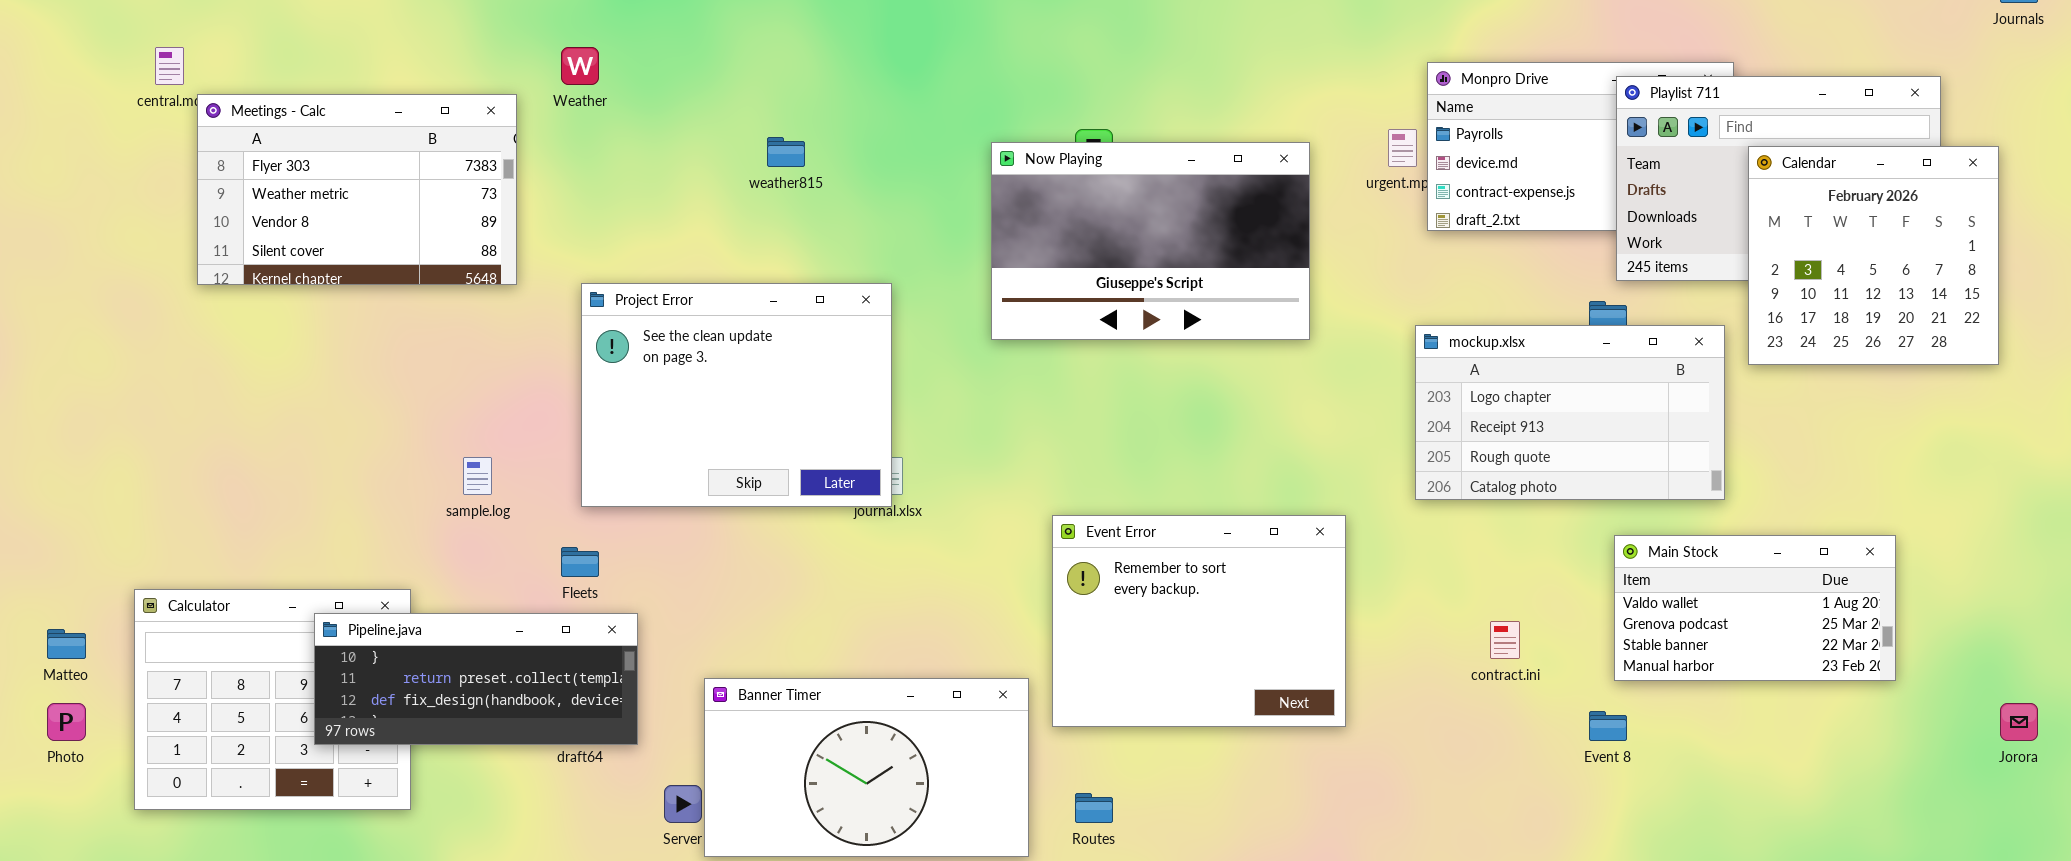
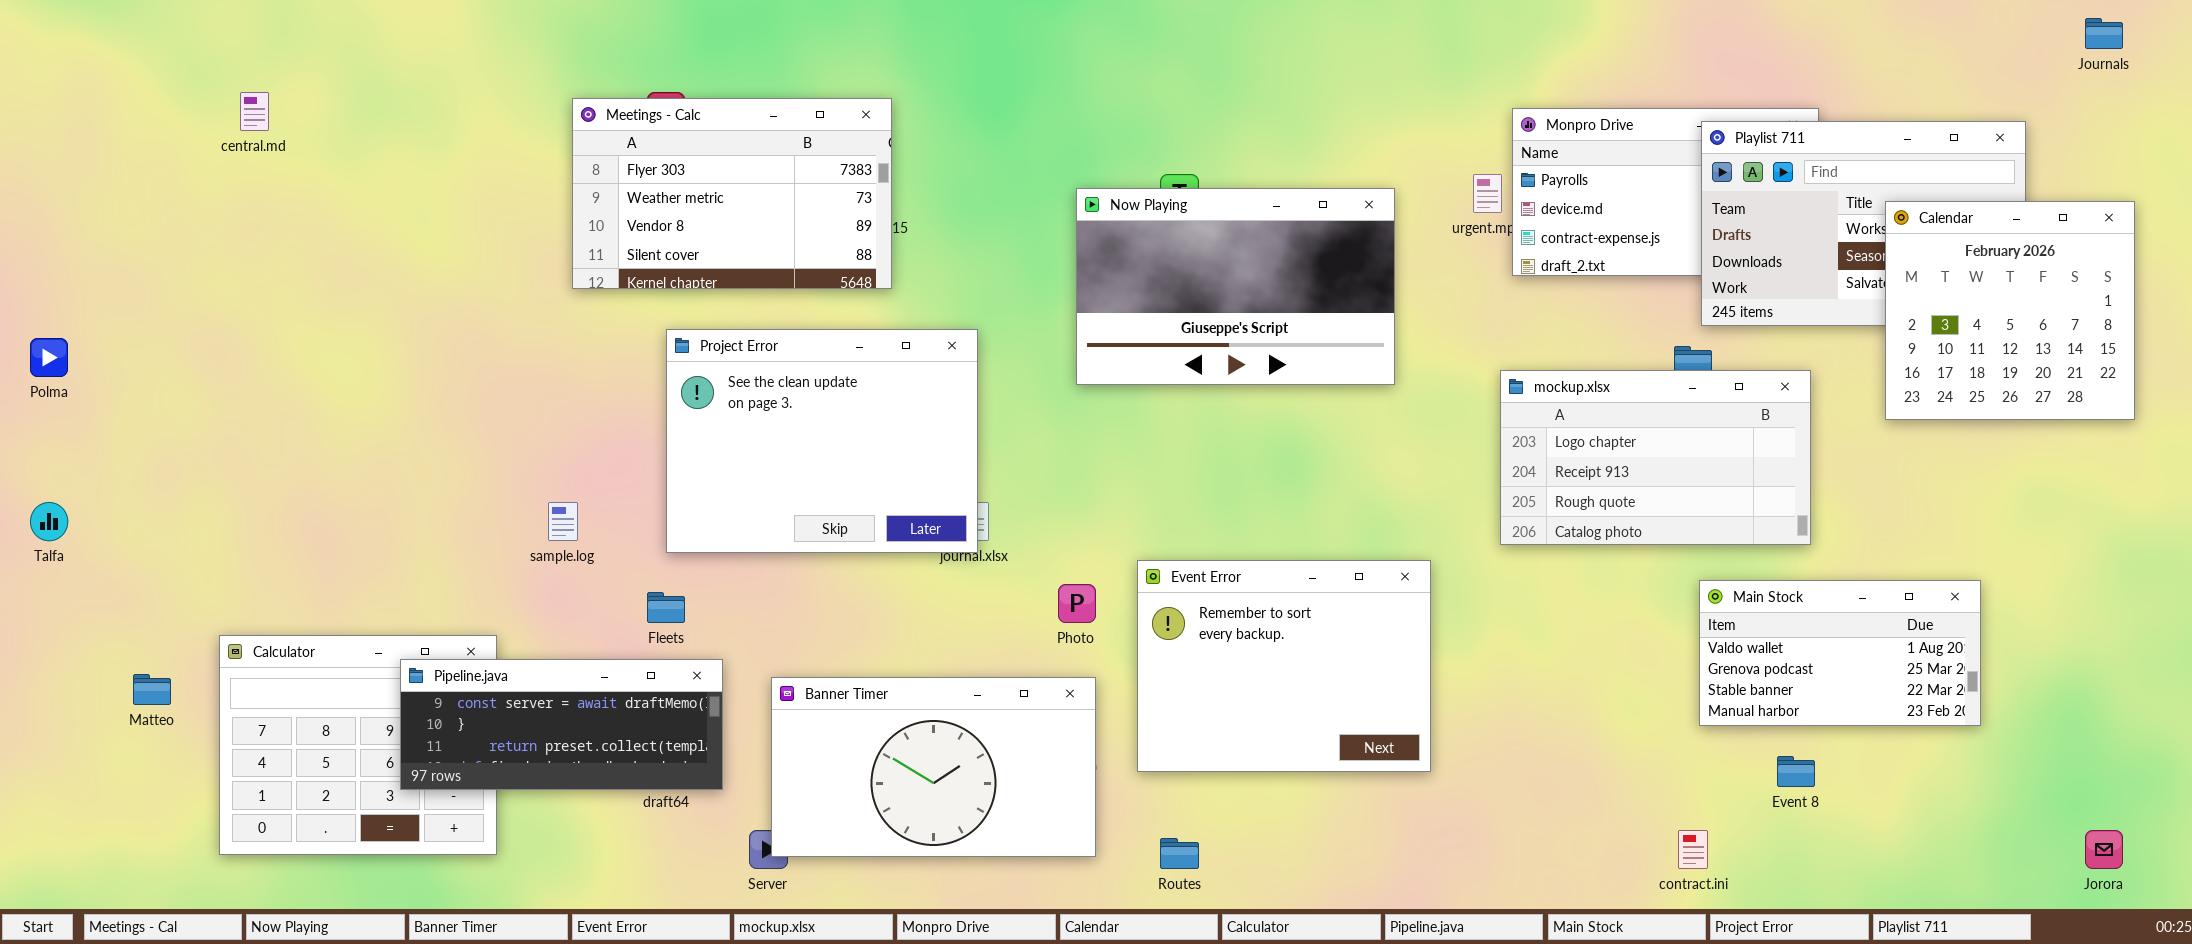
Meetings - Calc: [197,94,517,285] -> [572,98,892,289], moved
Calendar: [1748,146,1999,365] -> [1885,201,2135,420], moved
Pipeline.java: [314,613,638,745] -> [400,659,723,790], scrolled up 1 row
contract.ini: [1490,621,1520,659] -> [1678,830,1708,869], moved
Banner Timer: [704,678,1029,857] -> [771,677,1096,857], moved
Photo: [47,703,86,741] -> [1058,584,1096,623], moved
Jorora: [2000,703,2038,741] -> [2085,830,2123,869], moved
Event 8: [1589,711,1627,741] -> [1777,756,1815,787], moved

